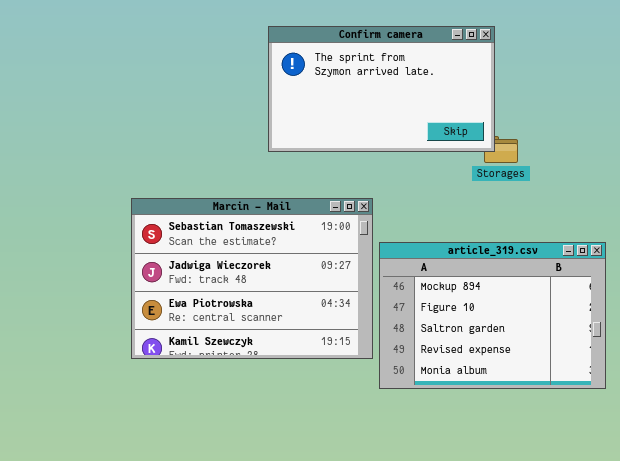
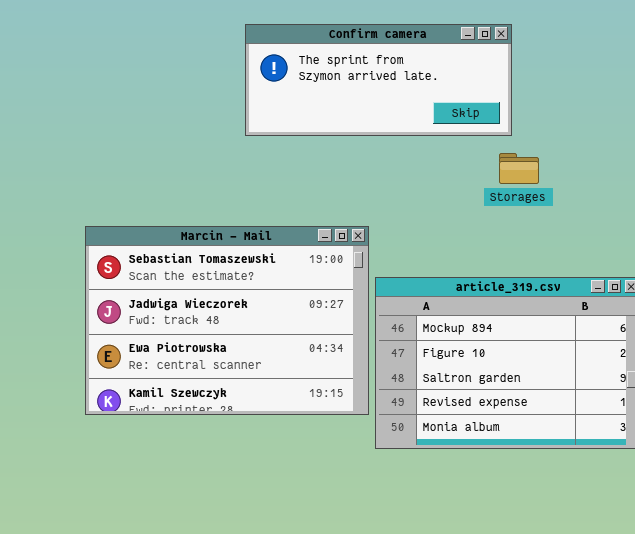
Confirm camera: [268,26,495,152] -> [245,24,512,136], resized

